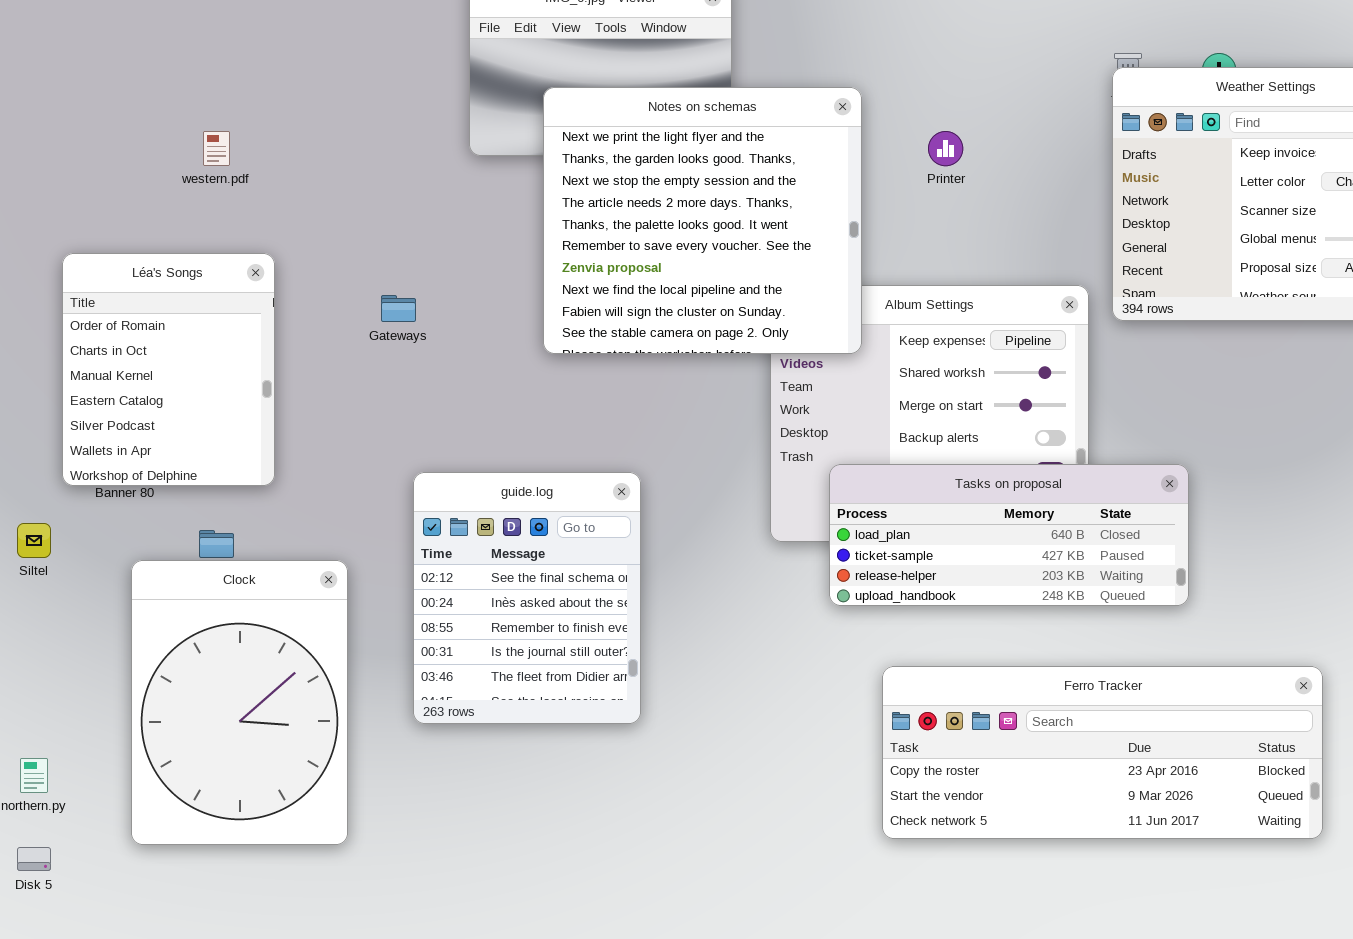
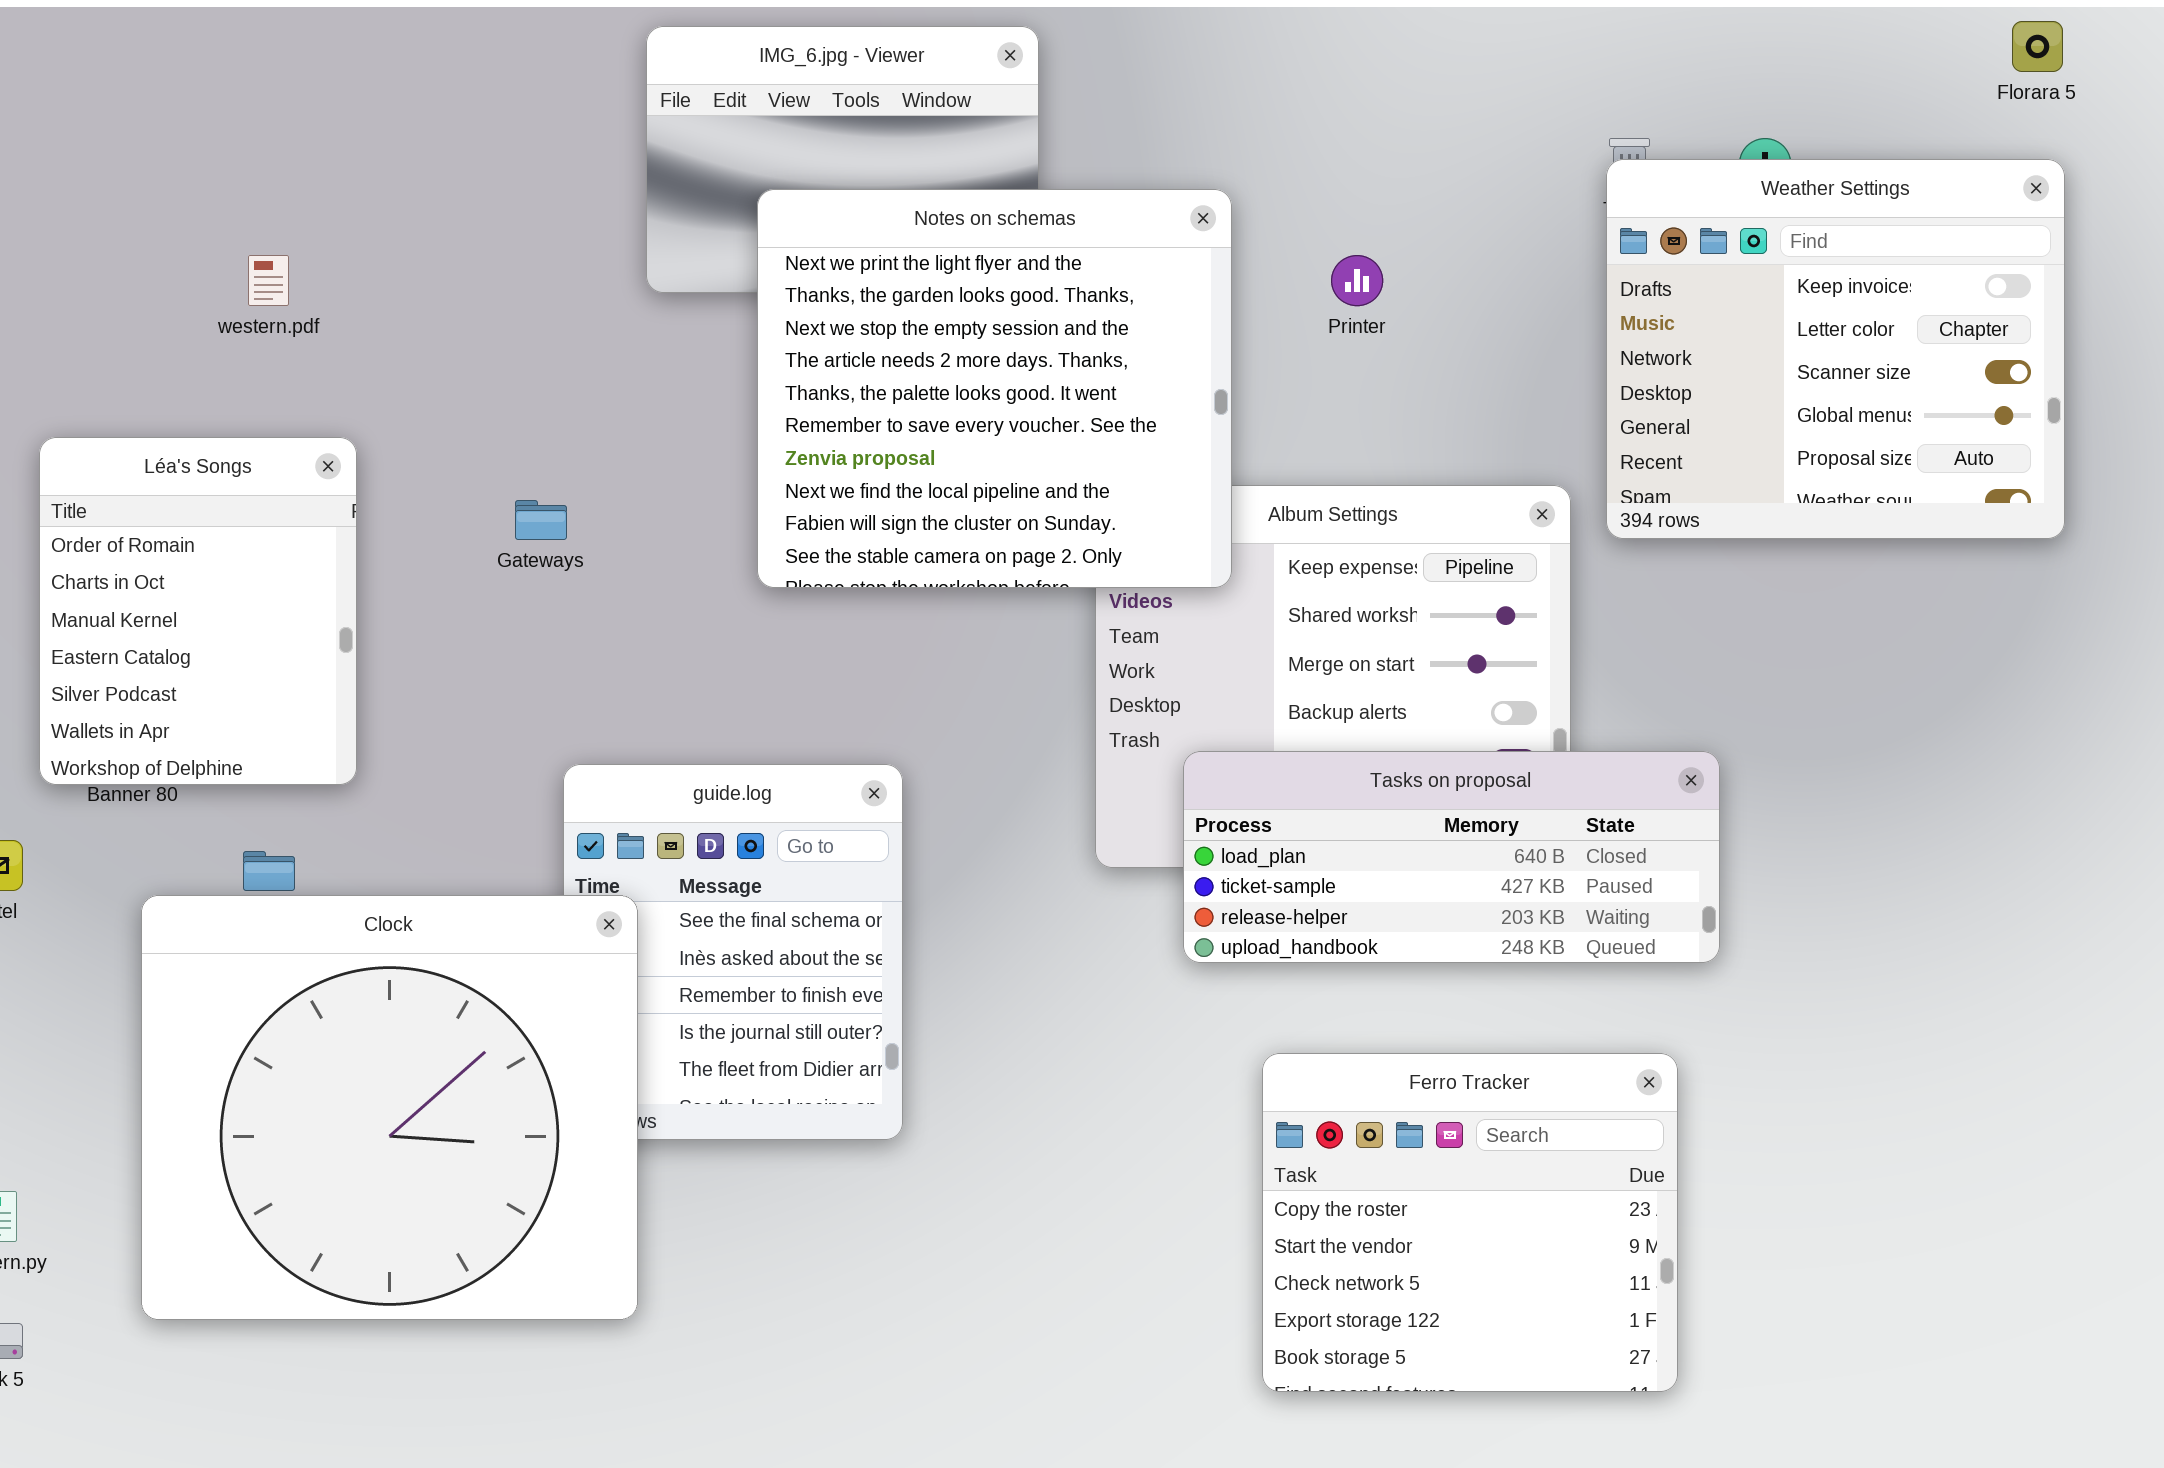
Clock: [131,560,348,845] -> [141,895,638,1320], resized
Ferro Tracker: [882,666,1323,839] -> [1262,1053,1678,1392], resized

